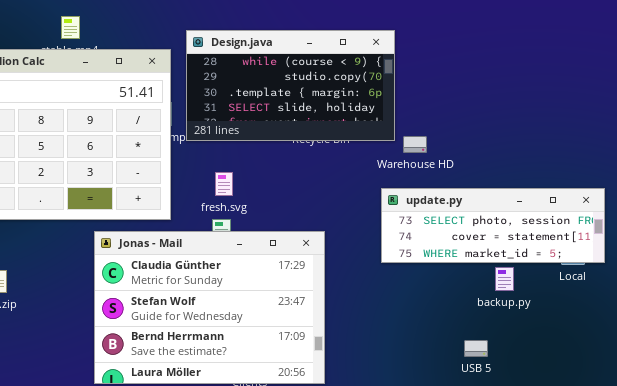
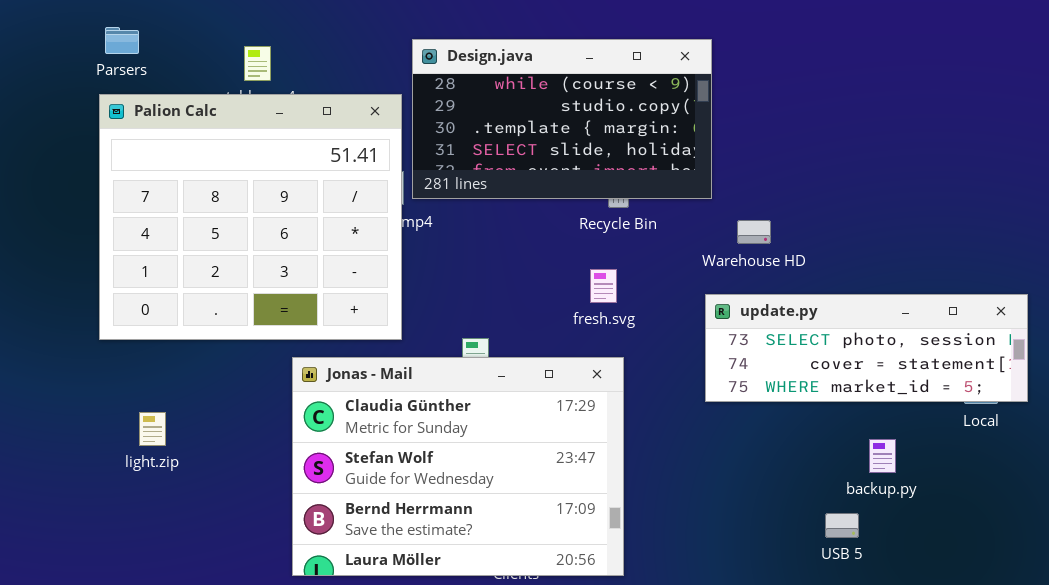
Design.java: [186,30,395,141] -> [412,39,712,199], moved
fresh.svg: [215,172,233,196] -> [590,269,617,303], moved
backup.py: [495,267,514,291] -> [869,439,896,473], moved

